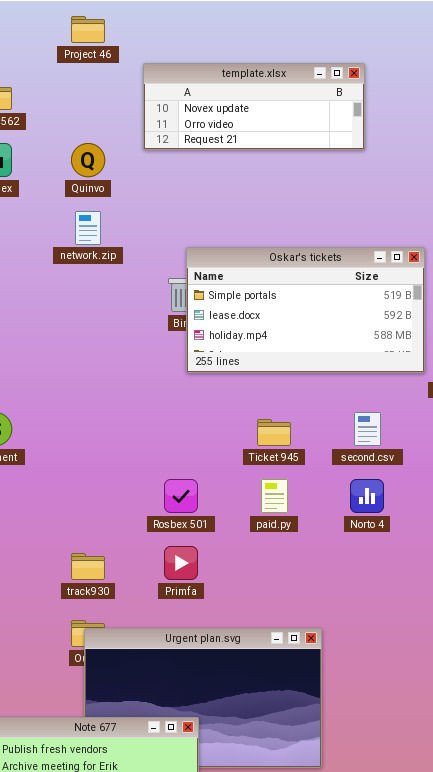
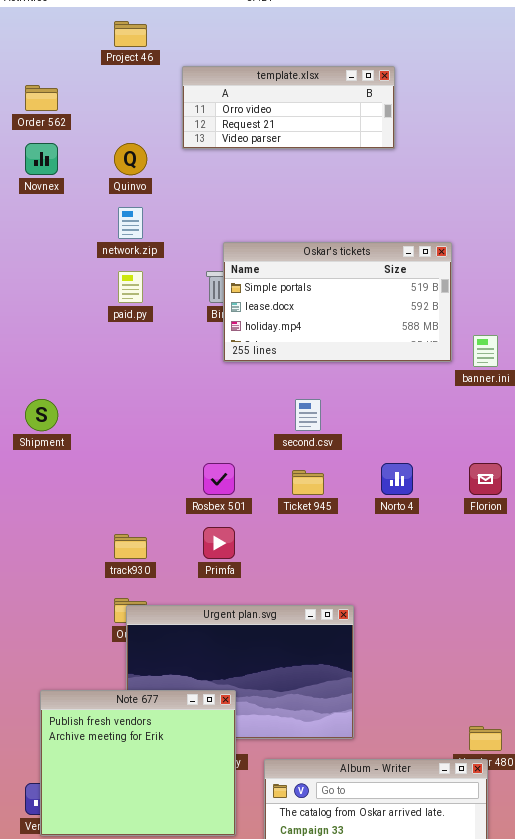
template.xlsx: [143,63,365,150] -> [182,66,395,149], scrolled down 1 row
second.csv: [354,412,381,446] -> [295,399,321,431], moved
Ticket 945: [257,419,291,446] -> [292,470,324,495], moved
paid.py: [261,479,288,513] -> [118,271,143,303], moved

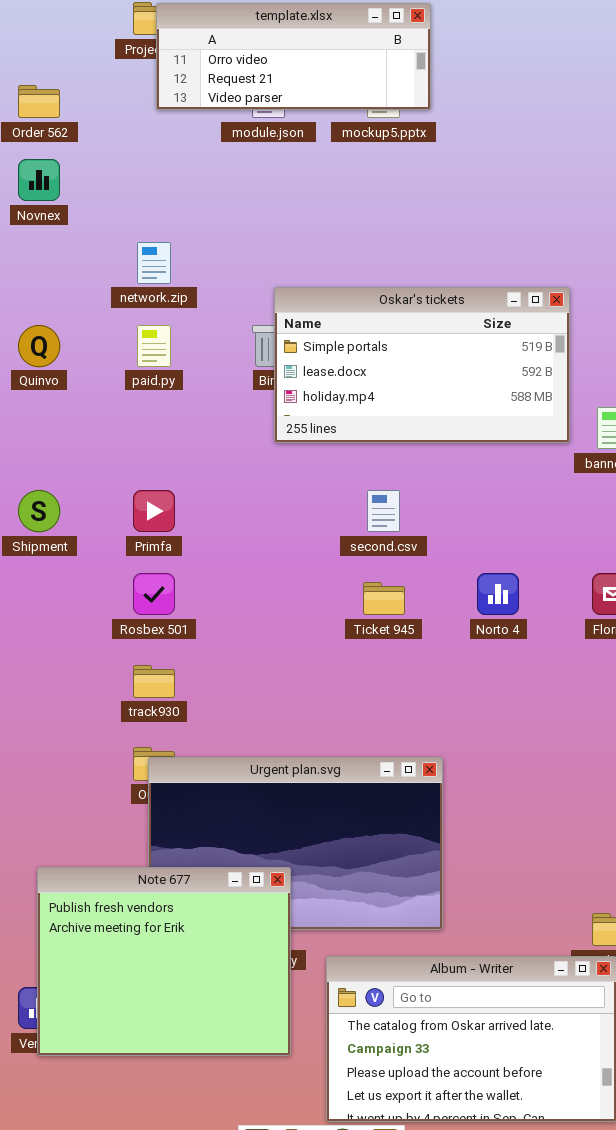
template.xlsx: [182,66,395,149] -> [156,3,431,110], moved
Quinvo: [114,143,147,175] -> [18,325,60,367], moved
Rosbex 501: [203,463,235,495] -> [133,573,175,615], moved
Primfa: [203,527,235,559] -> [133,490,175,532], moved

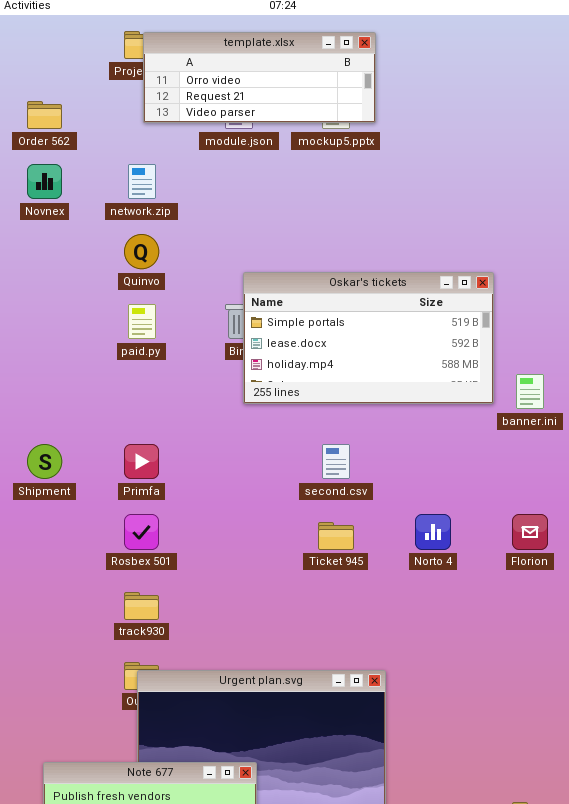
network.zip: [137,242,171,284] -> [128,164,156,199], moved
Quinvo: [18,325,60,367] -> [124,234,159,269], moved

